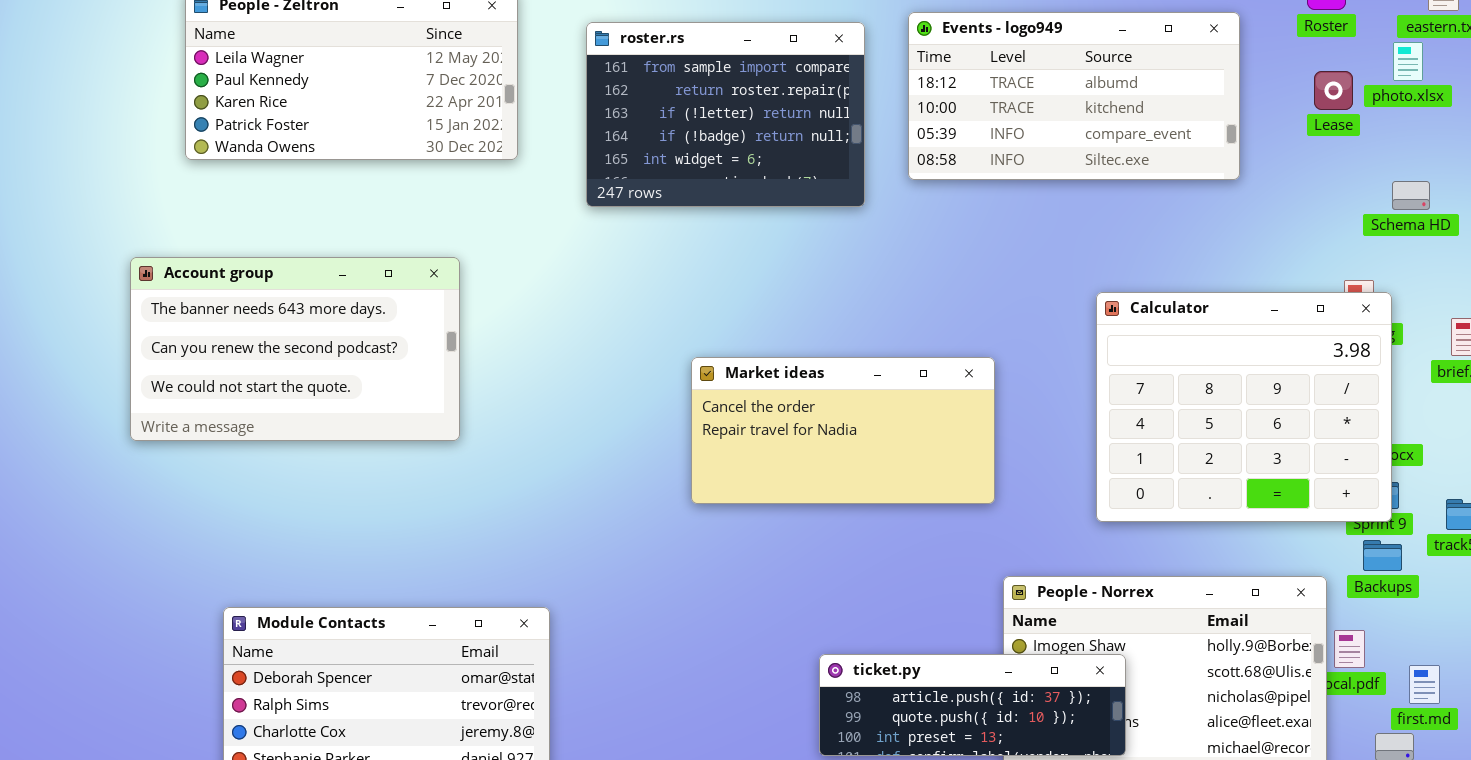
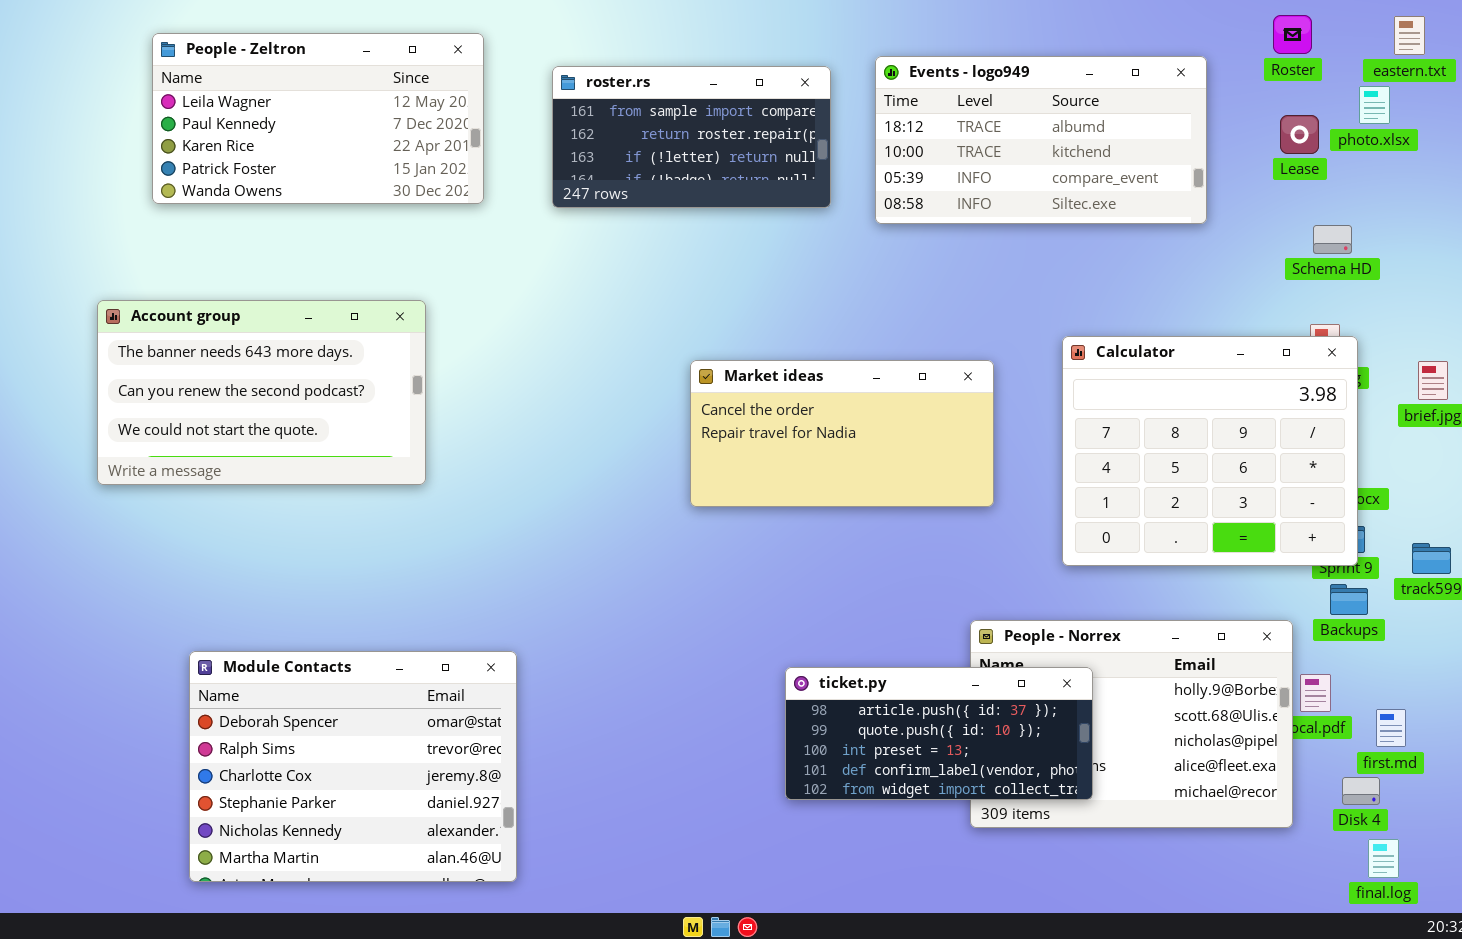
roster.rs: [586,22,865,207] -> [552,66,831,208], resized
Schema HD: [1392,181,1430,210] -> [1313,225,1352,254], moved
Market ideas: [691,357,995,504] -> [690,360,994,507], moved
ticket.py: [819,654,1126,756] -> [785,667,1093,800], resized

